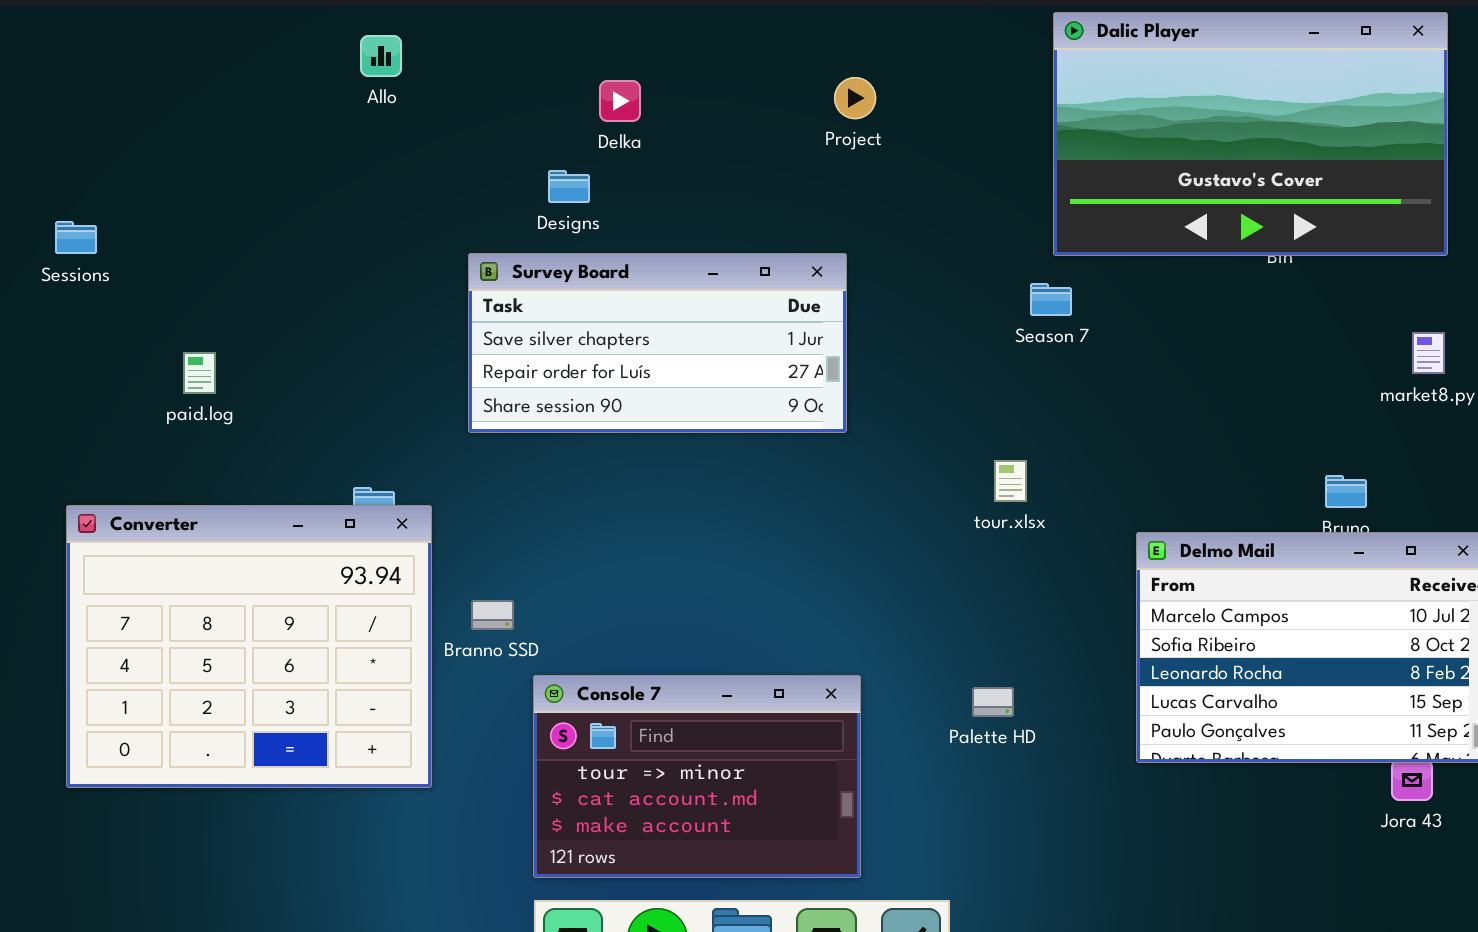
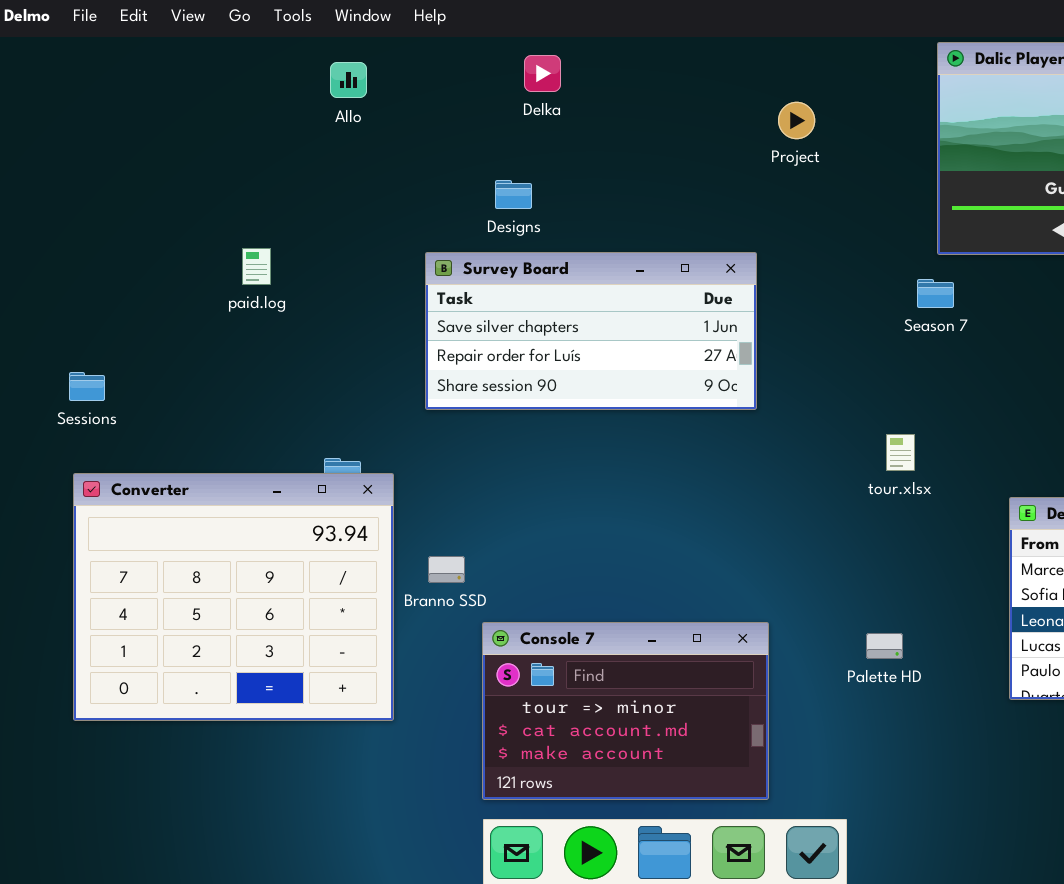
Project: [834,77,876,119] -> [778,102,815,139], moved
Delka: [599,80,641,122] -> [524,55,561,92], moved
Sessions: [55,221,97,254] -> [69,372,105,401], moved
paid.log: [183,352,216,394] -> [242,248,271,285], moved

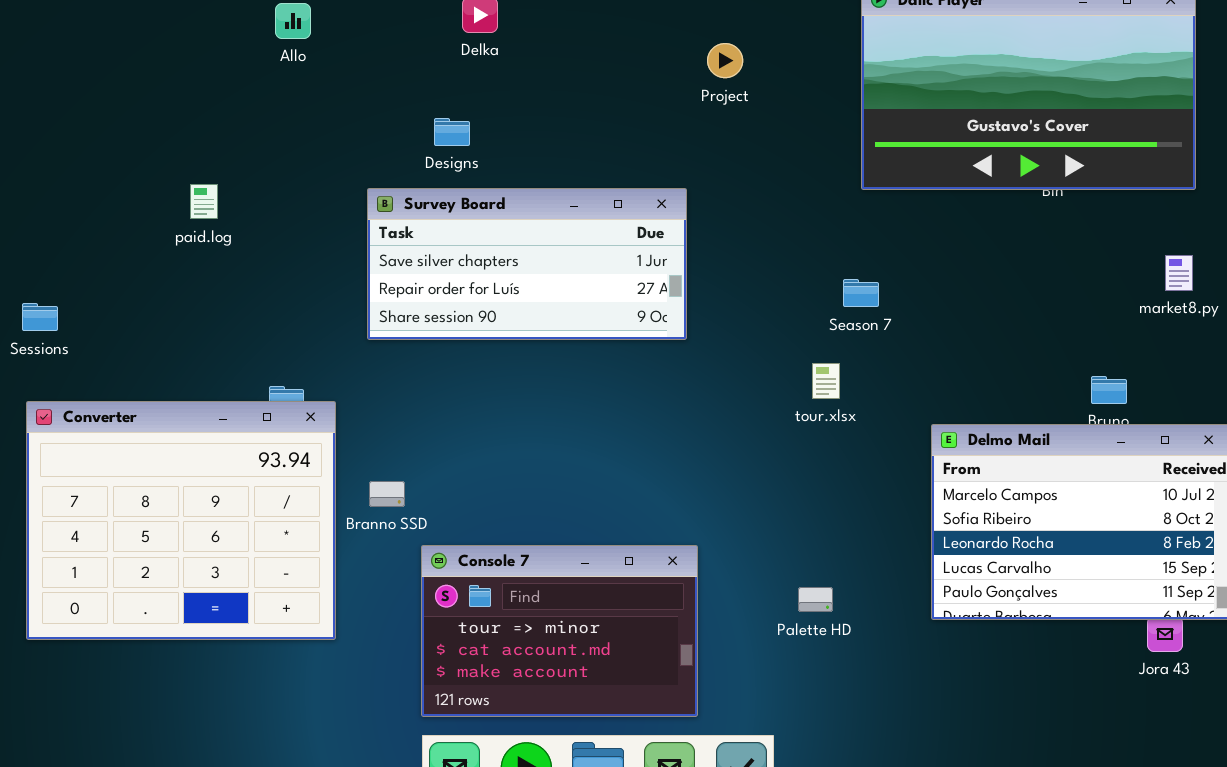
Season 7: [917,279,954,308] -> [843,279,879,307], moved
Palette HD: [866,633,903,659] -> [798,587,833,612], moved

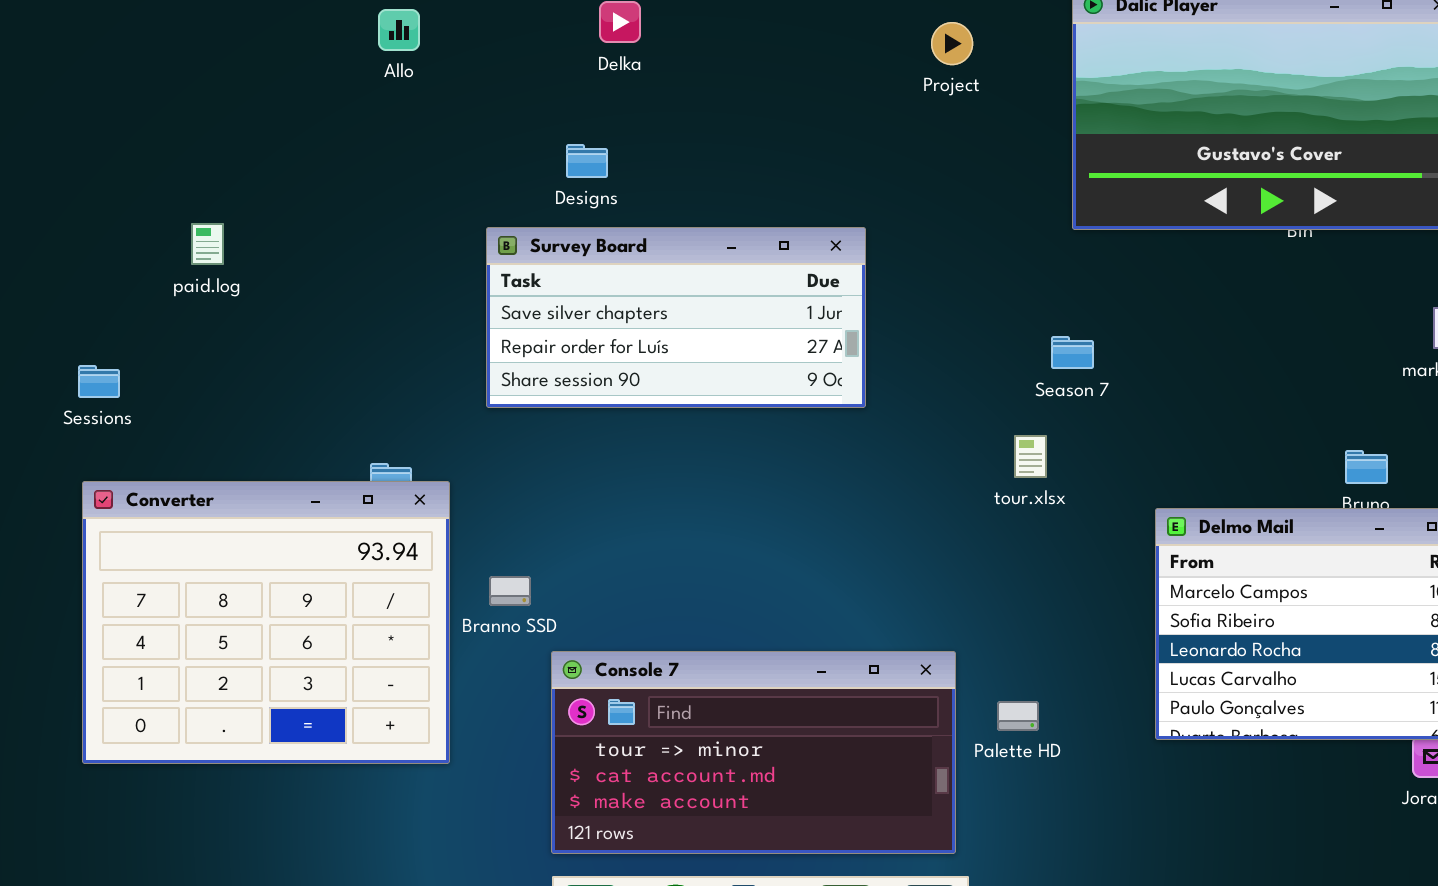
Project: [707,43,743,78] -> [931,22,973,65], moved
paid.log: [190,184,218,219] -> [191,223,224,265], moved
Console 7: [421,545,698,717] -> [551,651,956,854], resized

